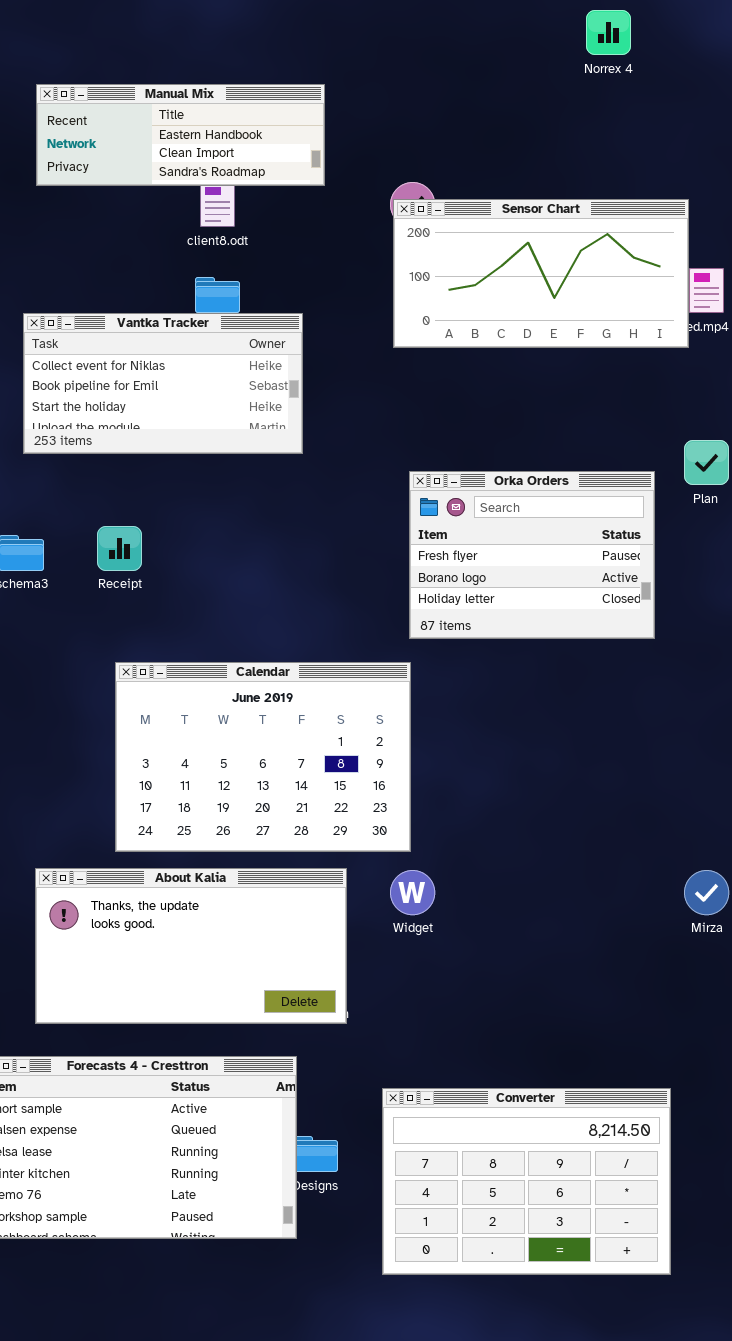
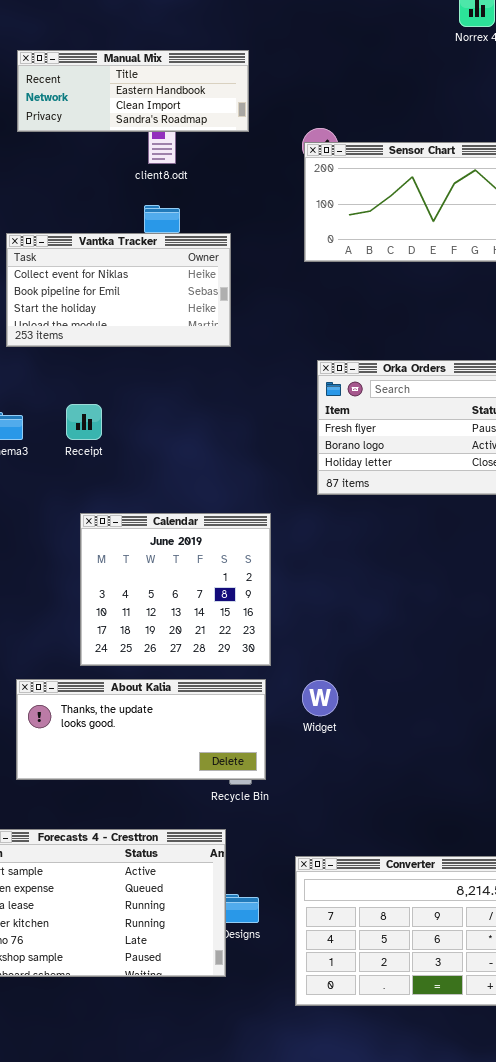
Calendar: [115,662,411,852] -> [80,513,271,666], resized
About Kalia: [35,868,347,1024] -> [16,679,266,780], resized

